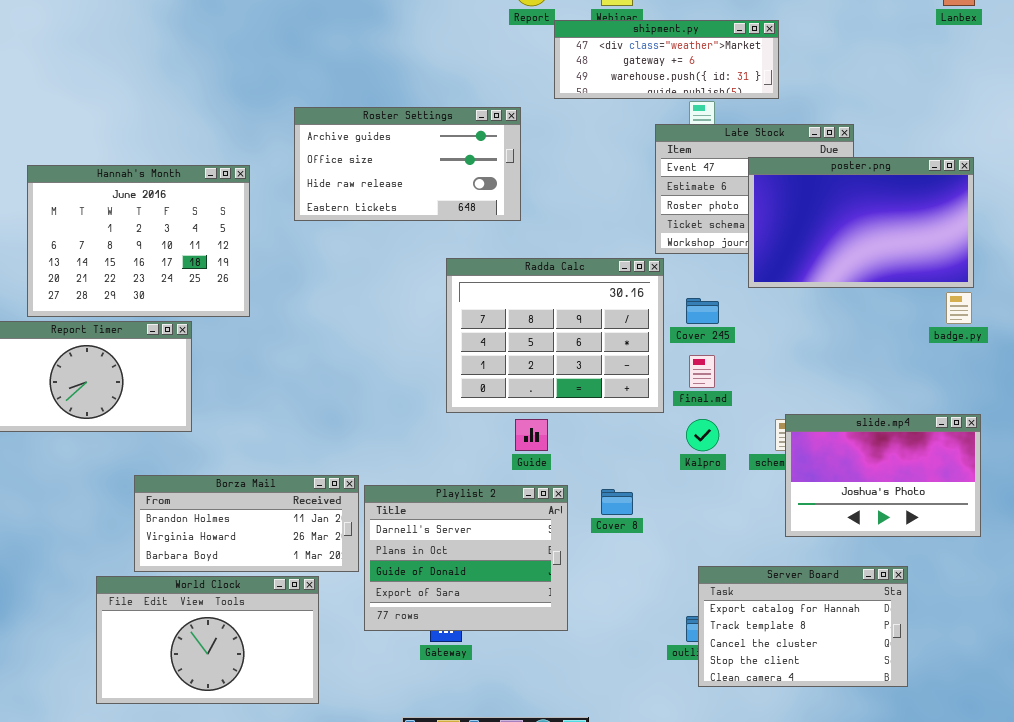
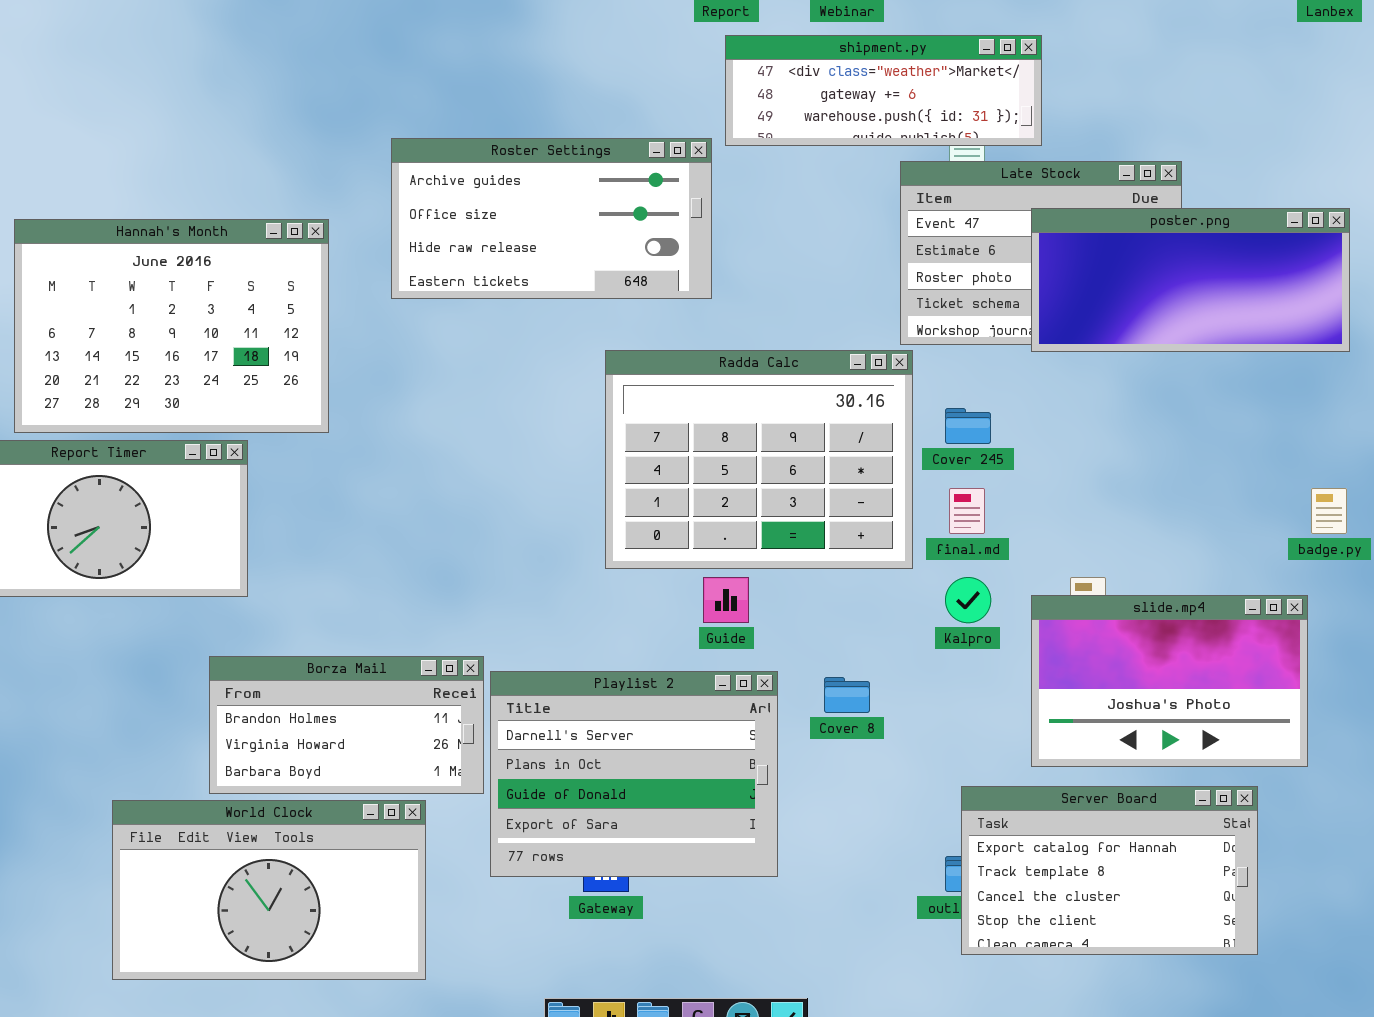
shipment.py: [554,20,779,99] -> [725,35,1042,146], moved
poster.png: [748,157,974,288] -> [1031,208,1350,352], resized
badge.py: [946,292,972,324] -> [1311,488,1347,534], moved
slide.mp4: [785,414,981,537] -> [1031,595,1308,767], moved
Borza Mail: [134,475,359,572] -> [209,656,484,794], resized

